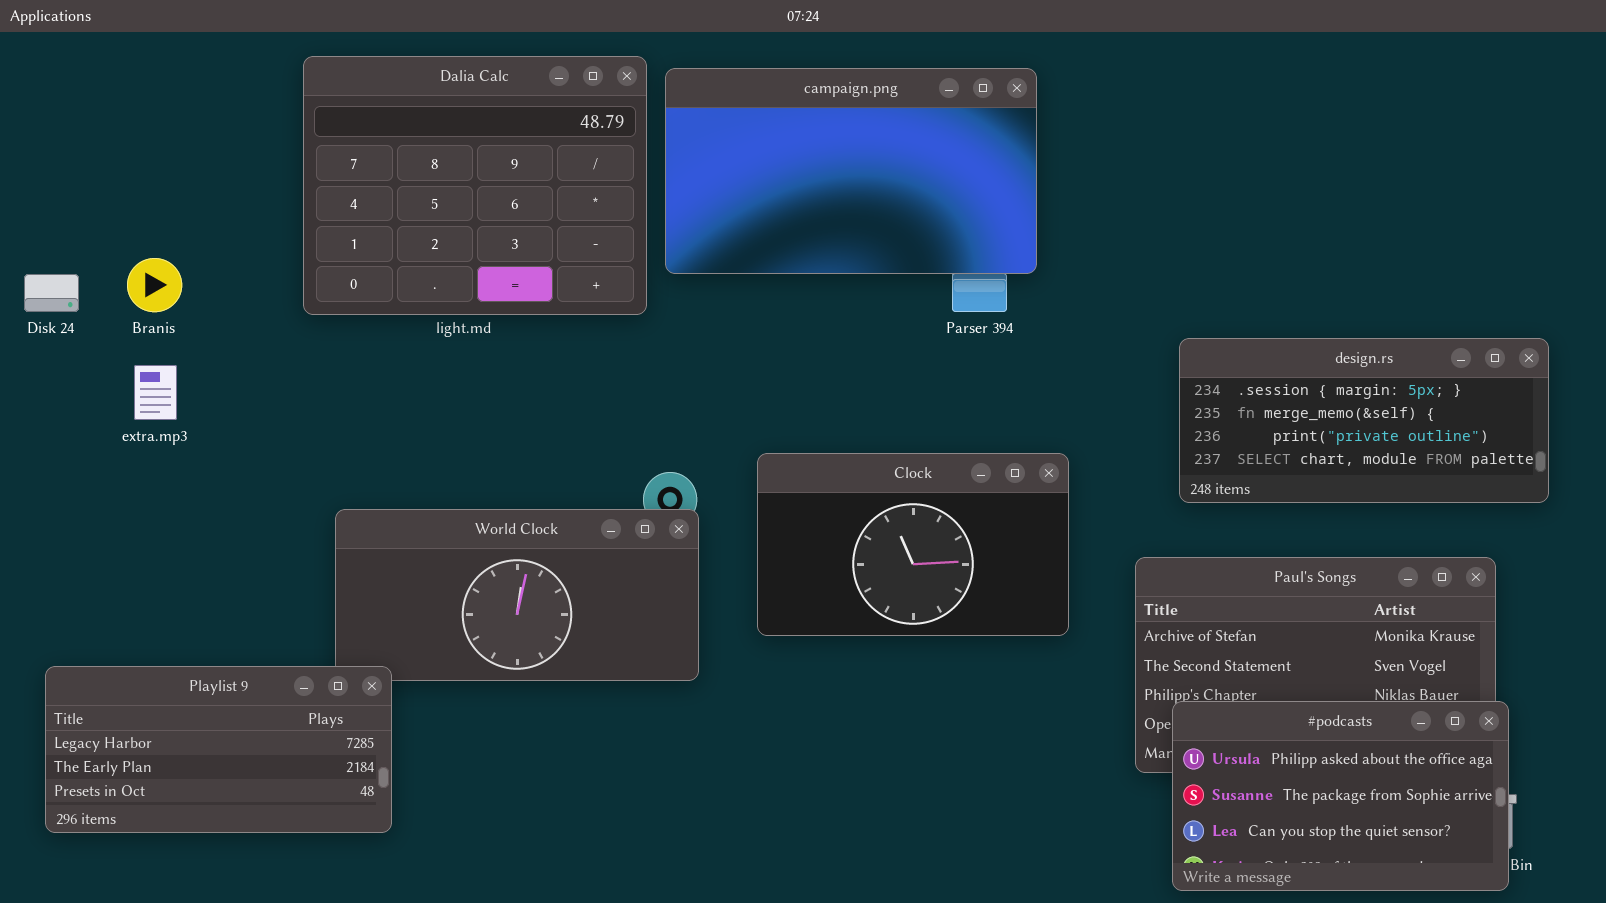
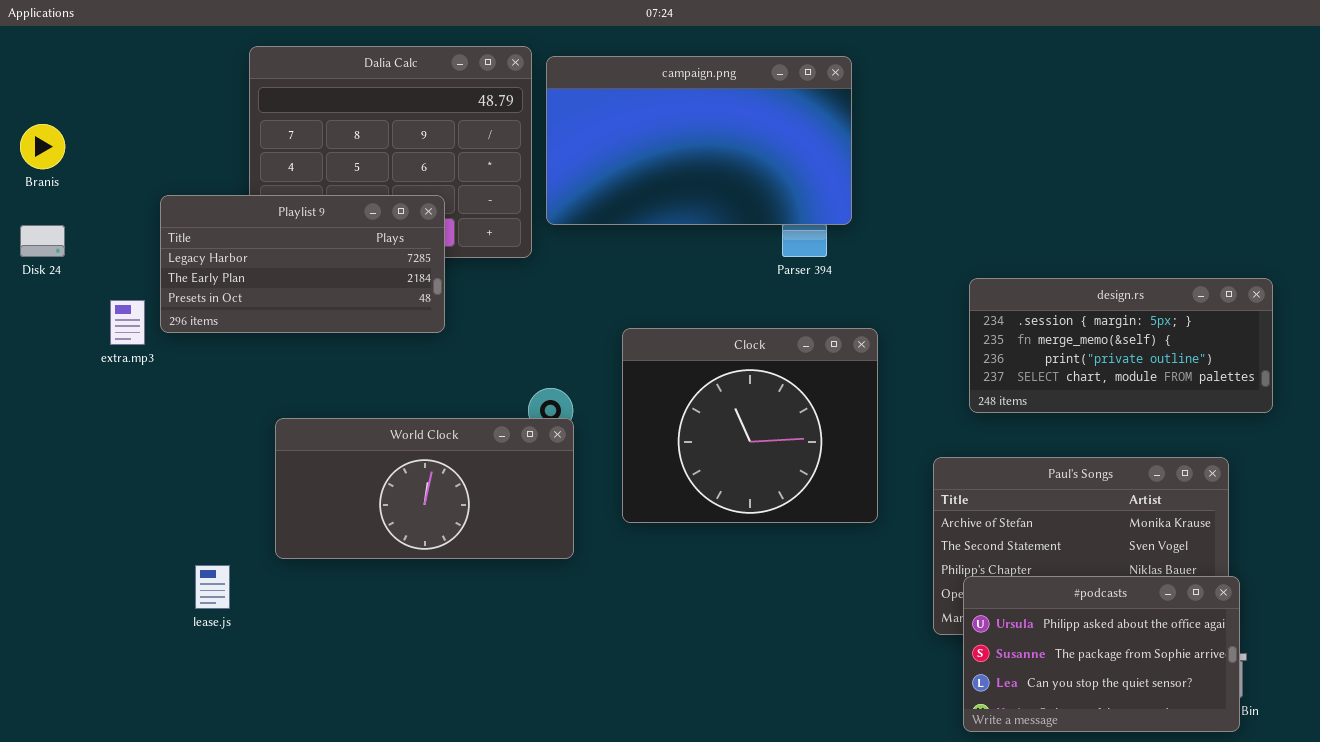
Branis: [127,258,182,312] -> [20,124,65,169], moved
Clock: [757,453,1069,636] -> [622,328,878,523], resized
Playlist 9: [45,666,392,833] -> [160,195,445,333], moved

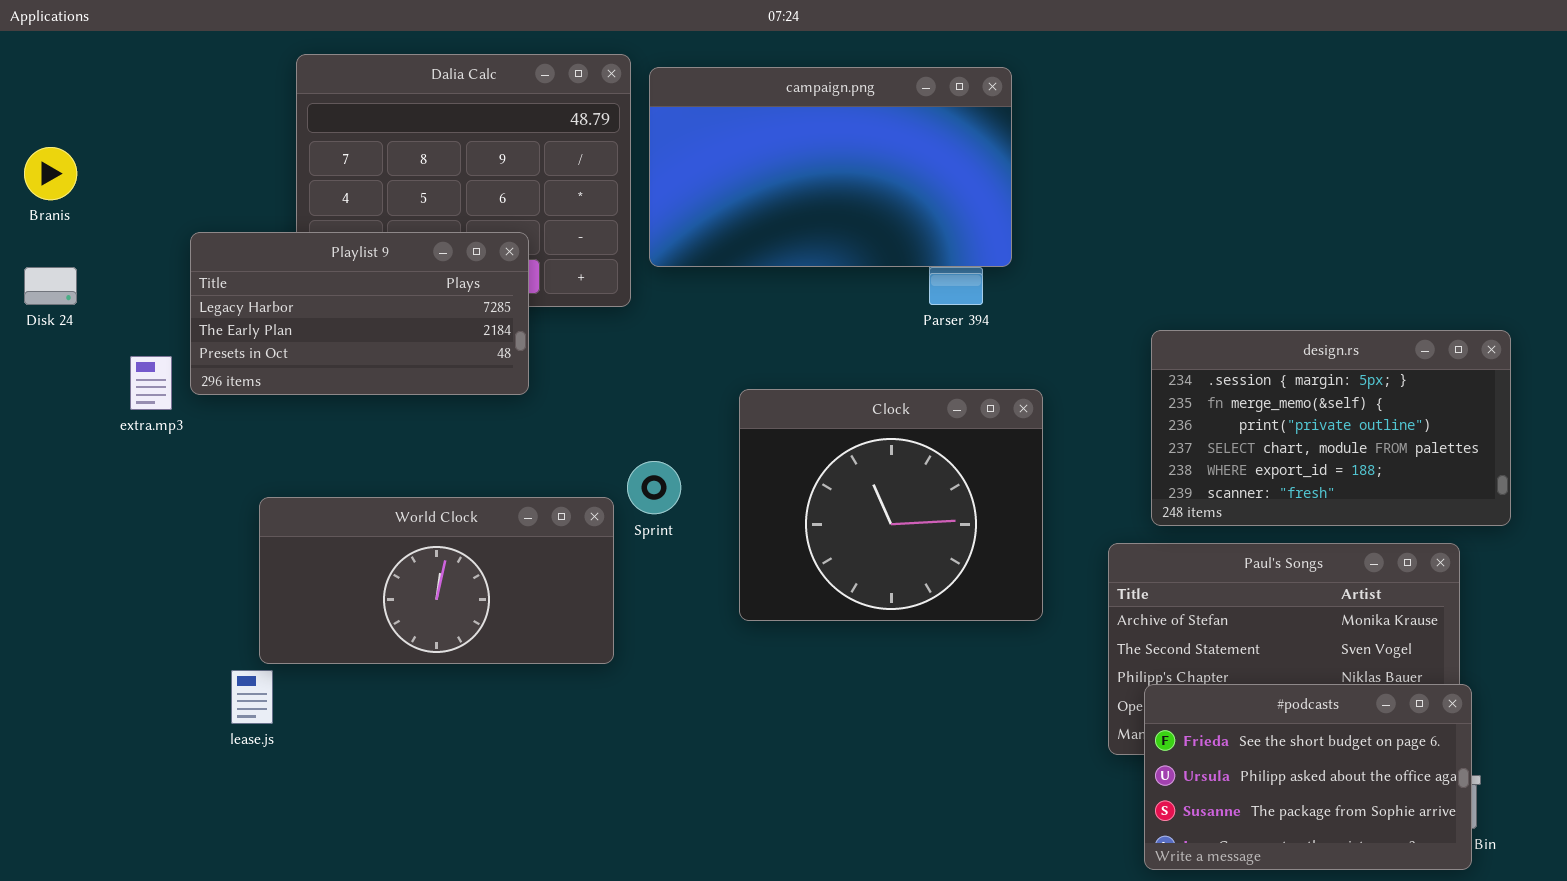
design.rs: [969,278,1273,413] -> [1151,330,1511,526], resized
World Clock: [275,418,574,559] -> [259,497,614,664], moved
#podcasts: [963,576,1240,732] -> [1144,684,1472,870], scrolled up 1 row

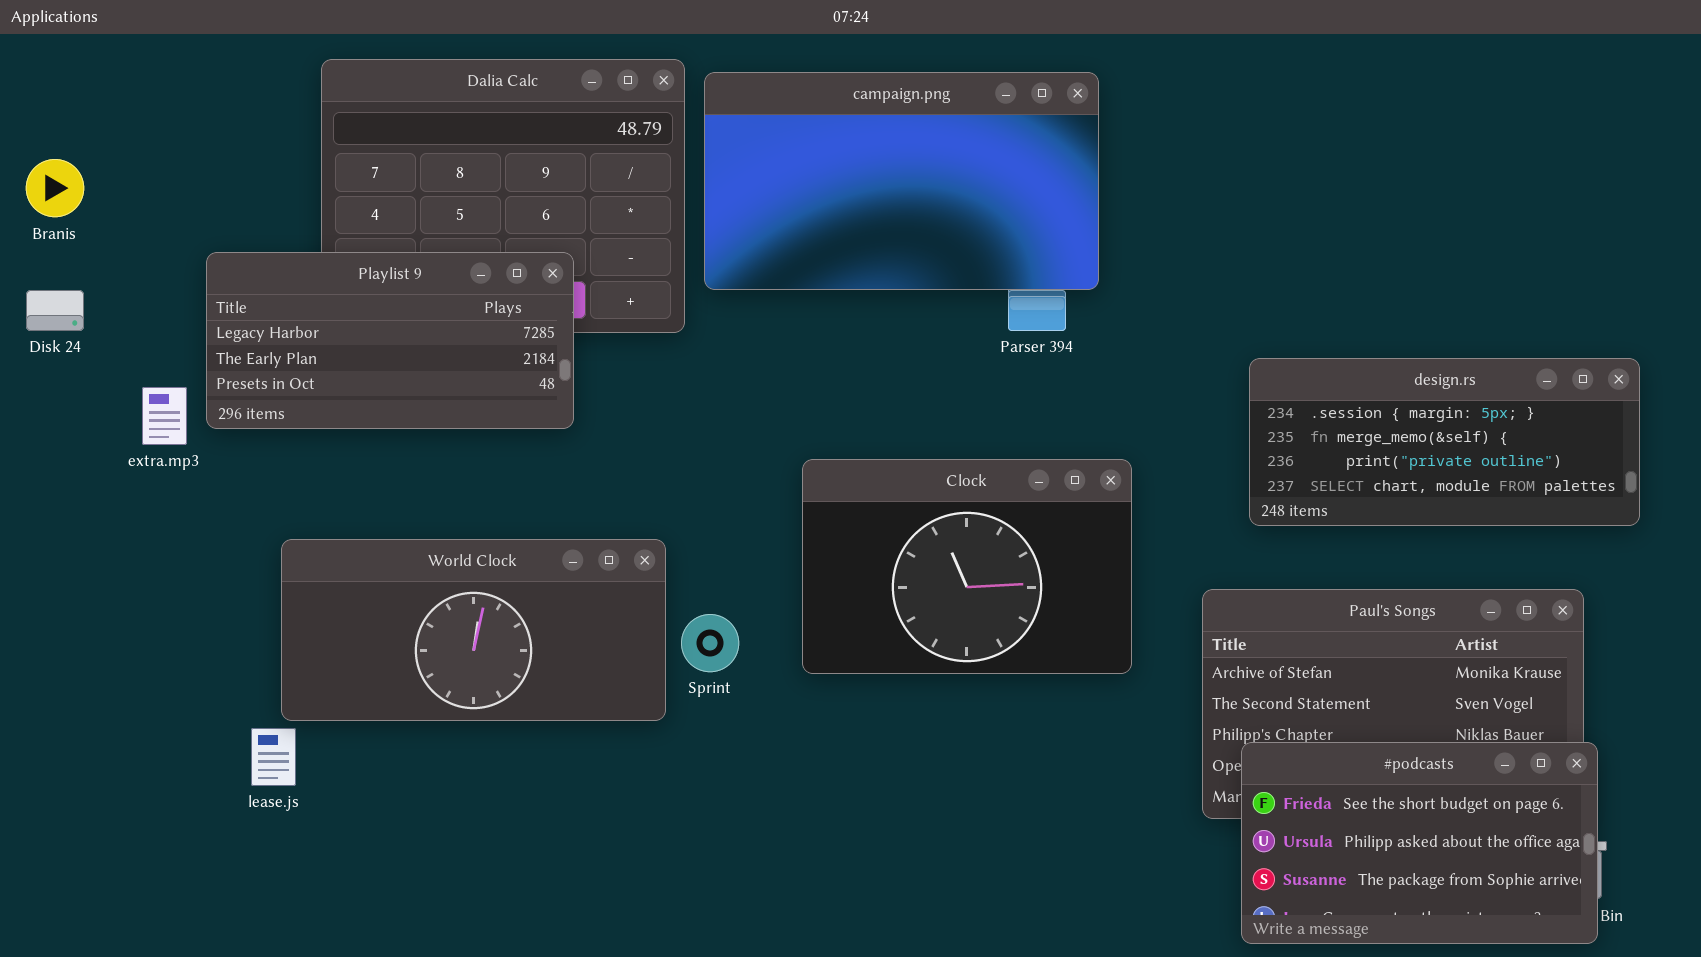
design.rs: [1151,330,1511,526] -> [1249,358,1640,526], resized
Clock: [739,389,1043,621] -> [802,459,1132,674], resized
Sprint: [627,461,681,514] -> [681,614,739,672], moved

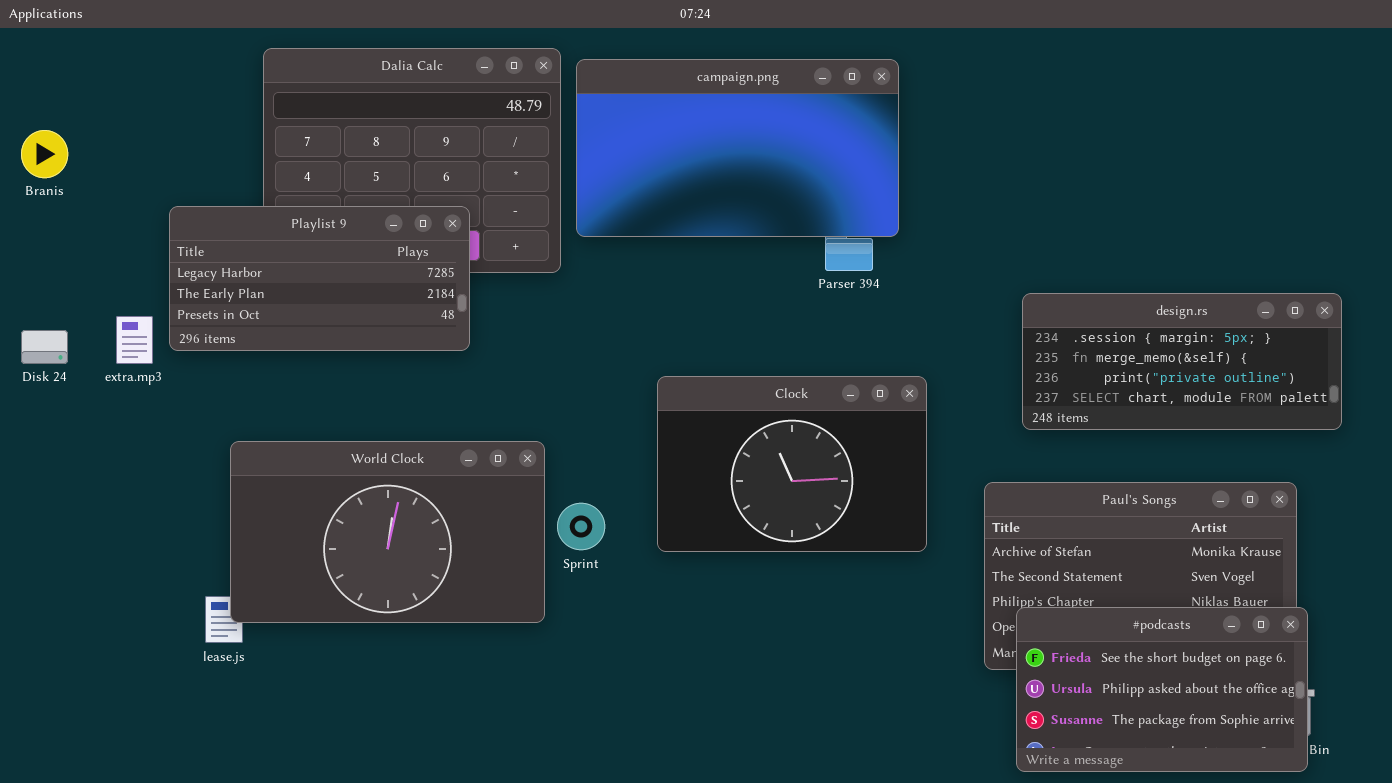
Disk 24: [26,290,84,331] -> [21,330,68,364], moved
World Clock: [281,539,666,721] -> [230,441,545,623], resized

